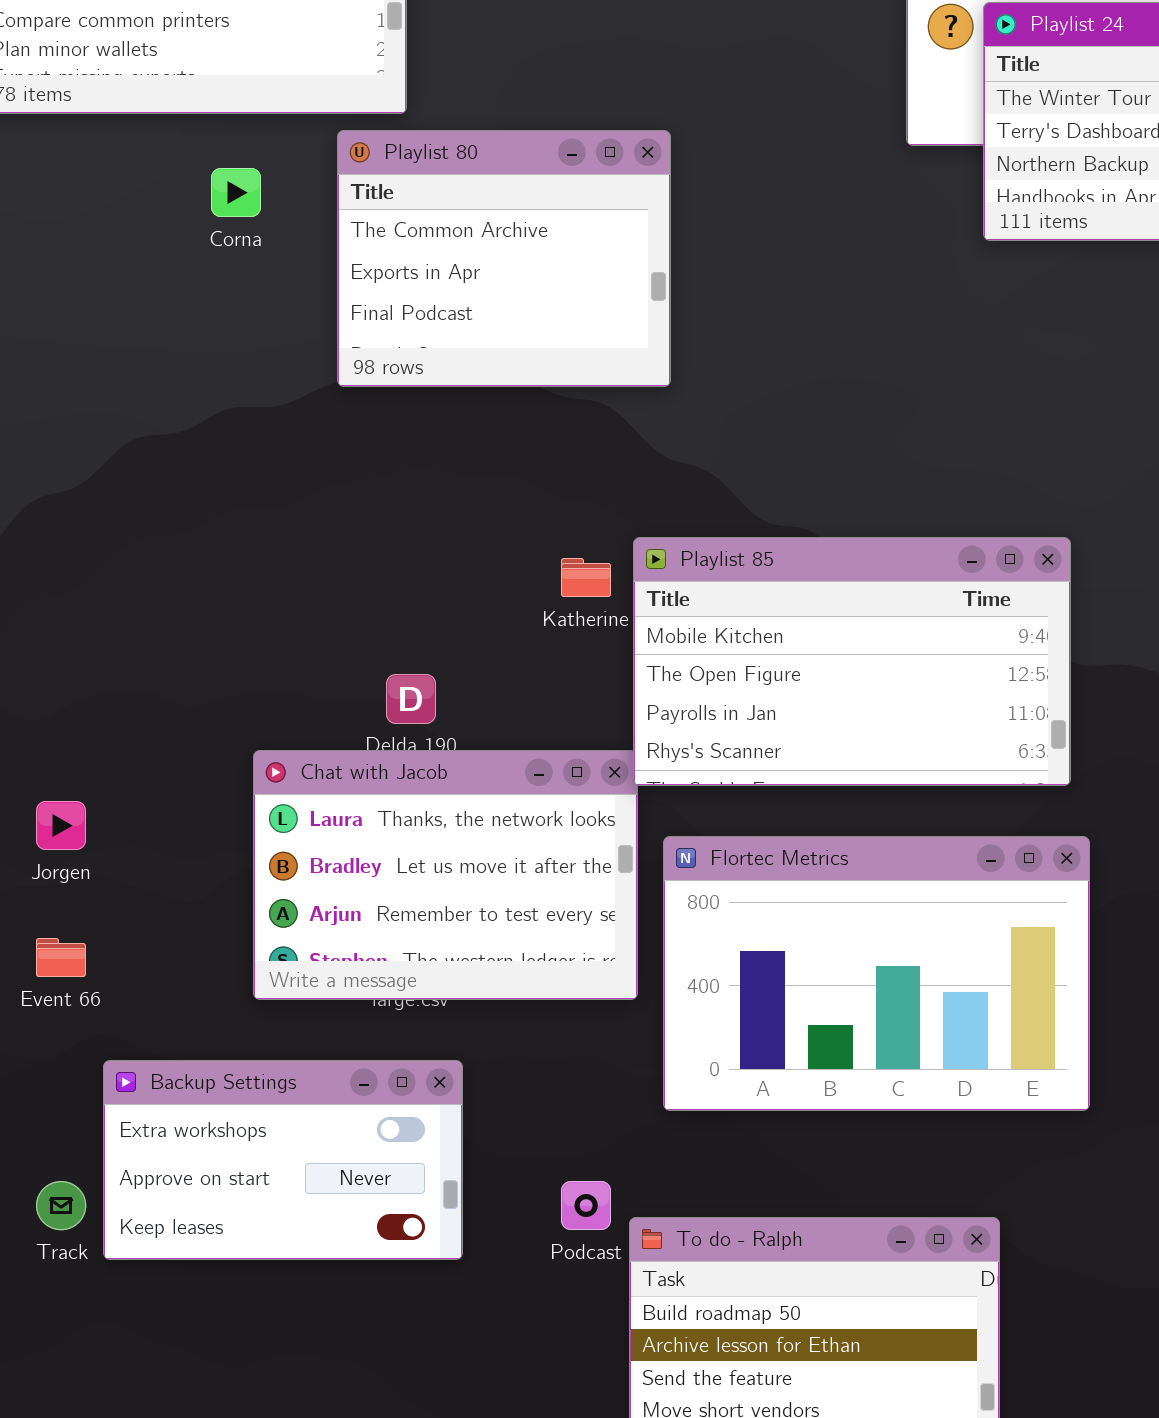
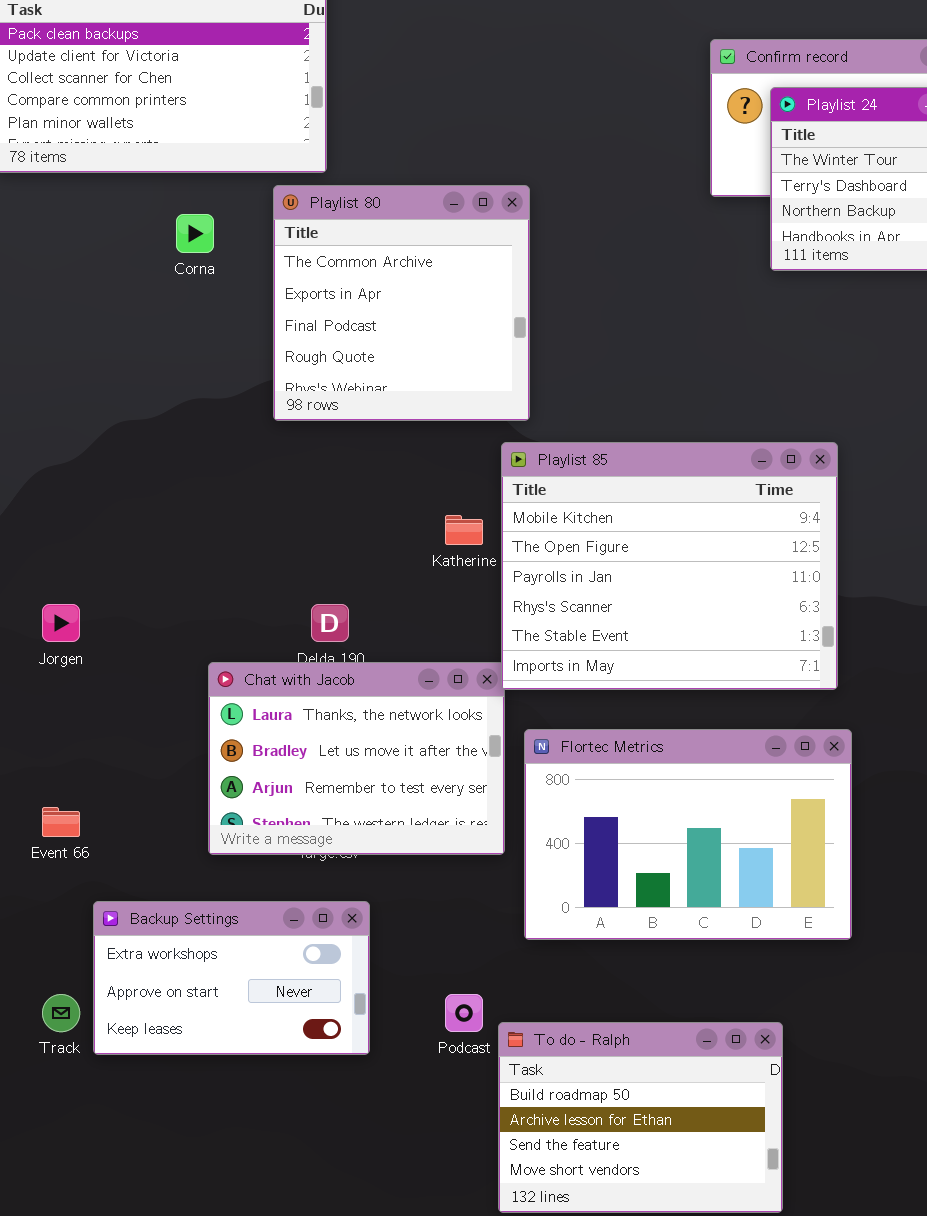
Playlist 80: [337,130,671,387] -> [273,185,530,421], resized
Playlist 85: [633,537,1071,786] -> [501,442,838,690], resized
Jorgen: [36,801,86,850] -> [42,604,80,642], moved

